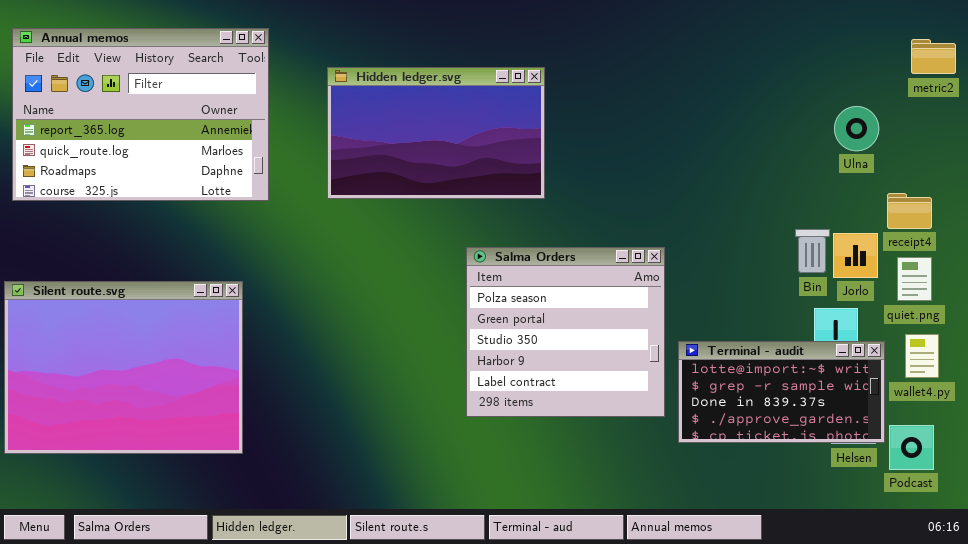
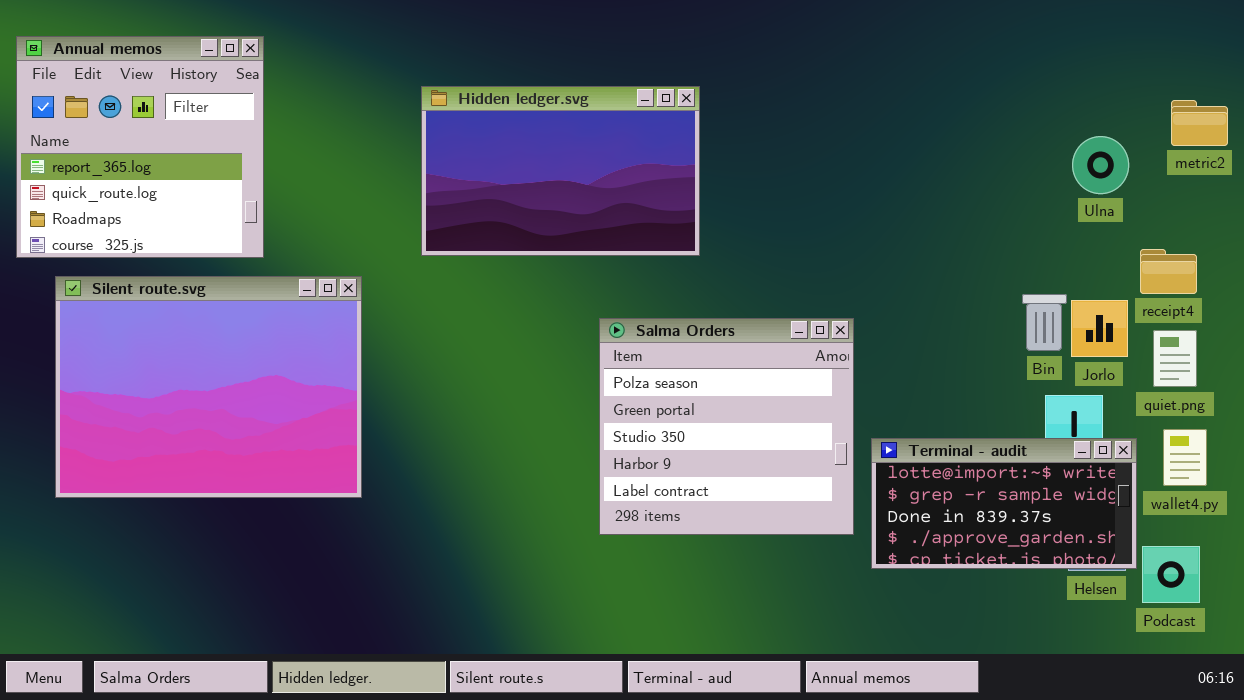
Annual memos: [12,28,269,201] -> [16,36,264,258], resized
metric2: [911,39,956,74] -> [1171,100,1228,146], moved
Silent route.svg: [4,281,243,454] -> [55,276,362,498], moved

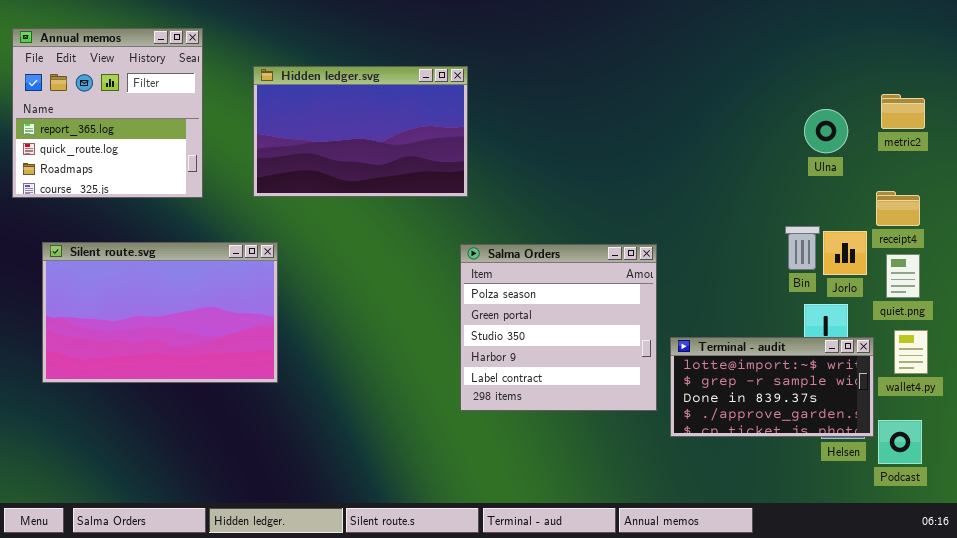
Hidden ledger.svg: [421,86,700,256] -> [253,66,468,197], moved
metric2: [1171,100,1228,146] -> [881,94,925,129], moved
Ulna: [1072,136,1129,194] -> [804,109,848,153], moved
Silent route.svg: [55,276,362,498] -> [42,242,278,383], resized

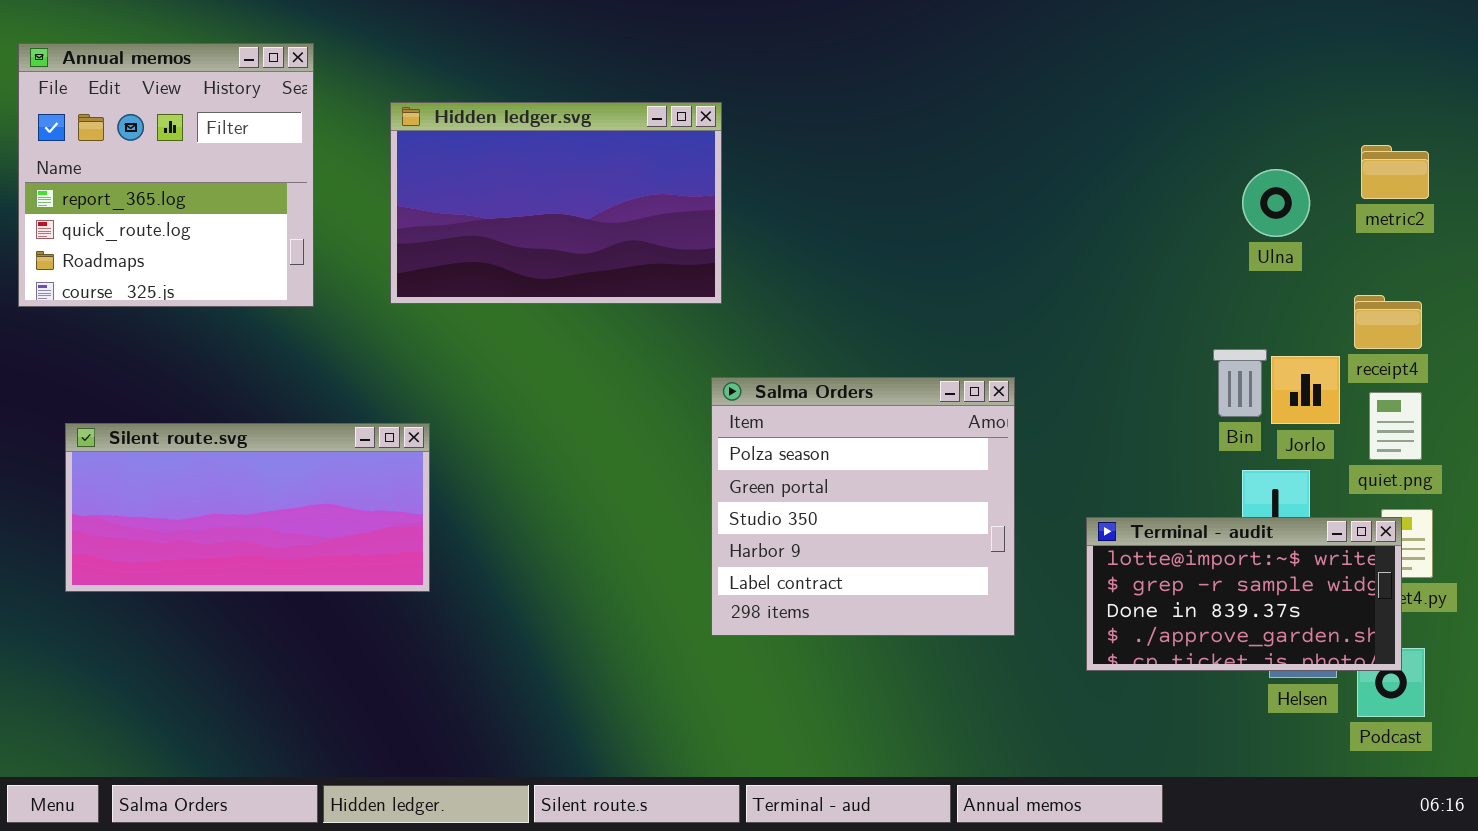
Silent route.svg: [42,242,278,383] -> [65,423,430,592], resized
Terminal - audit: [670,337,874,437] -> [1086,517,1402,671], moved

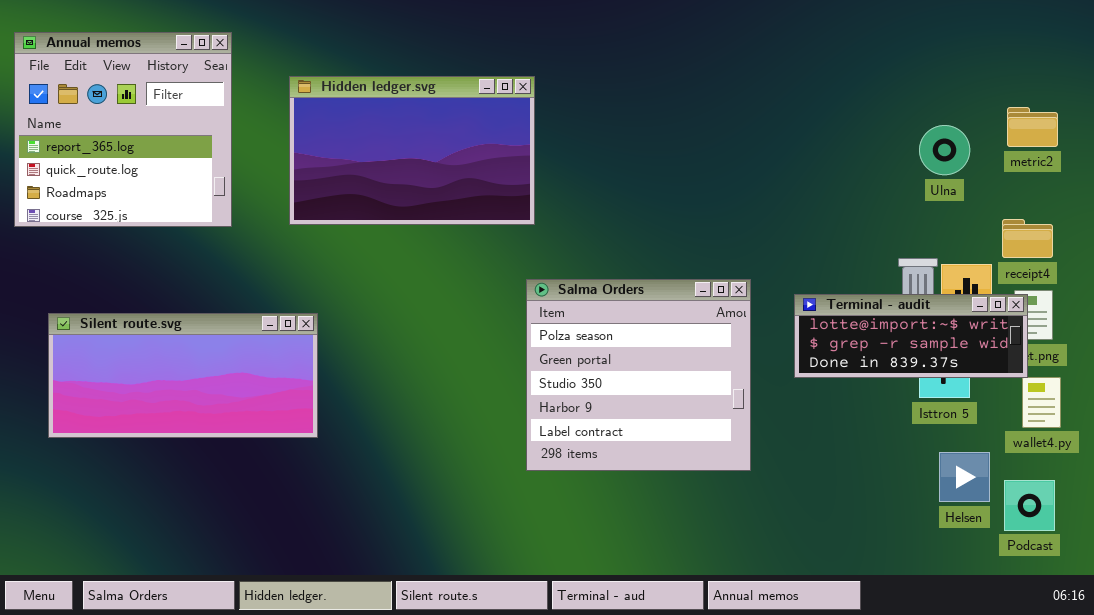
Terminal - audit: [1086,517,1402,671] -> [794,294,1028,378], moved, resized

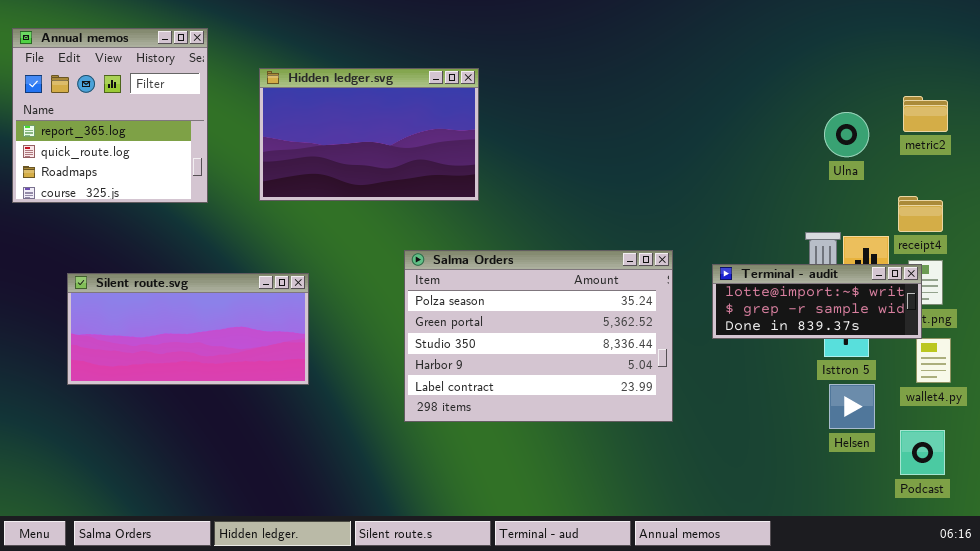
Salma Orders: [526,279,751,471] -> [404,250,673,422], resized
Silent route.svg: [48,313,318,438] -> [67,273,309,385], moved
Helsen: [939,452,990,502] -> [829,384,875,429], moved

